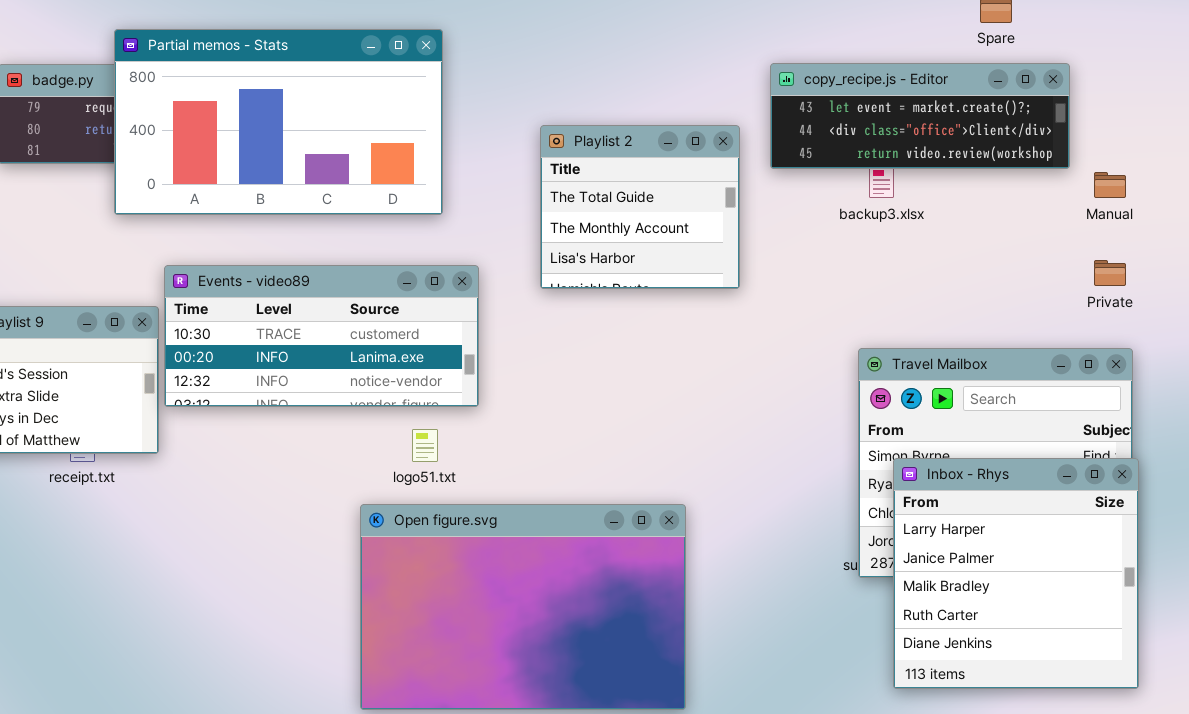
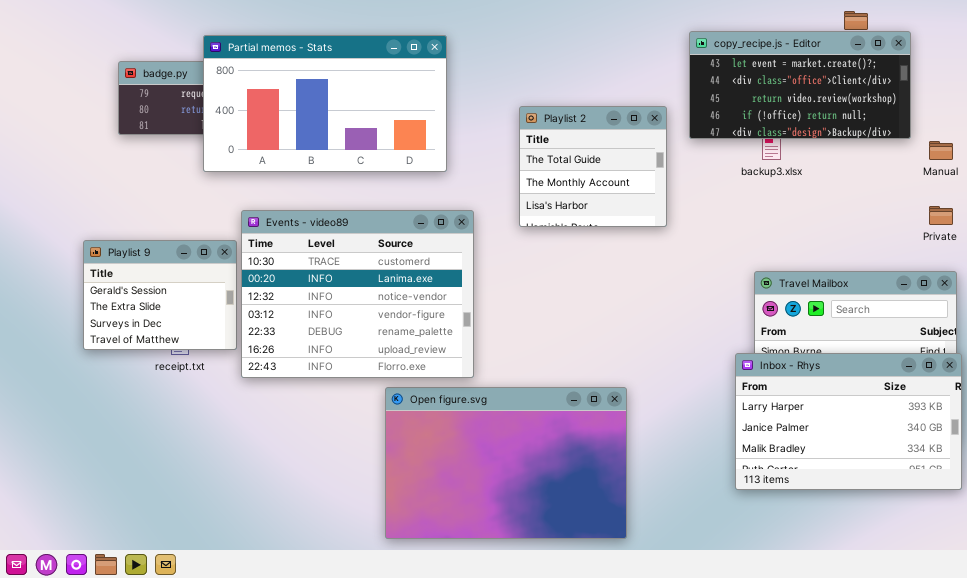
copy_recipe.js - Editor: [770,63,1070,169] -> [689,31,911,139], resized
Events - video89: [164,265,479,407] -> [241,210,474,378], resized
Inbox - Rhys: [893,458,1139,689] -> [735,353,962,490], resized

